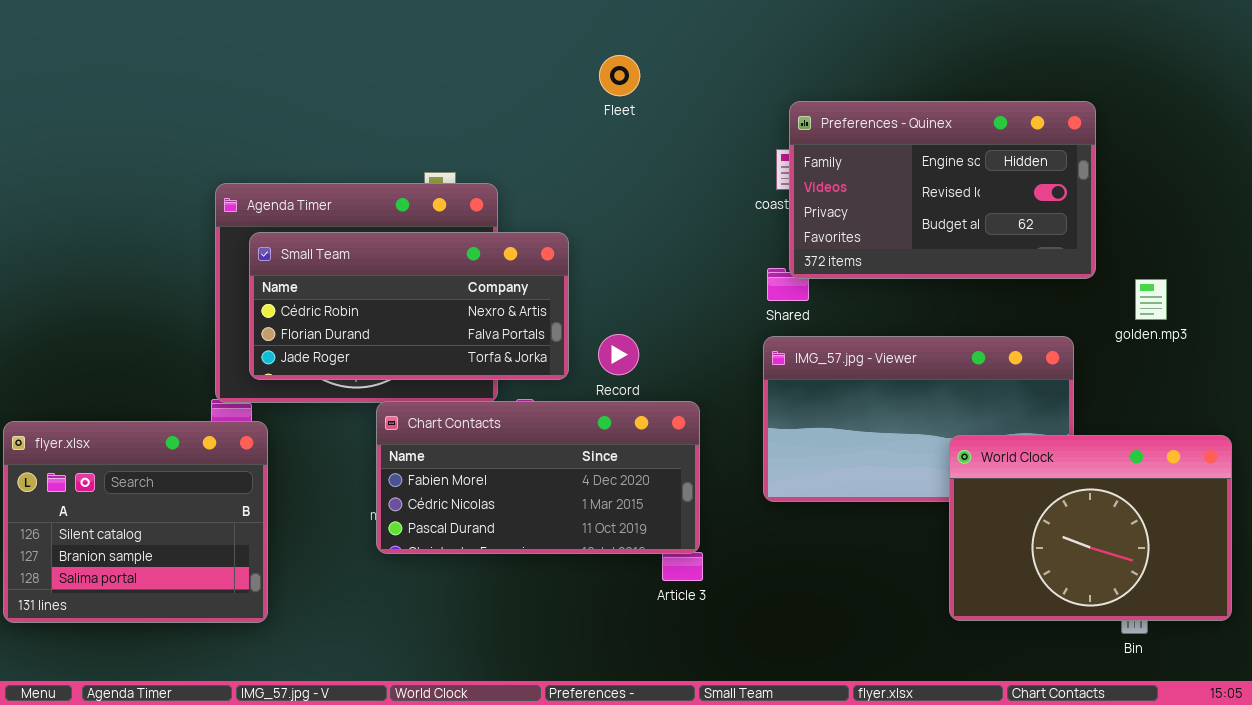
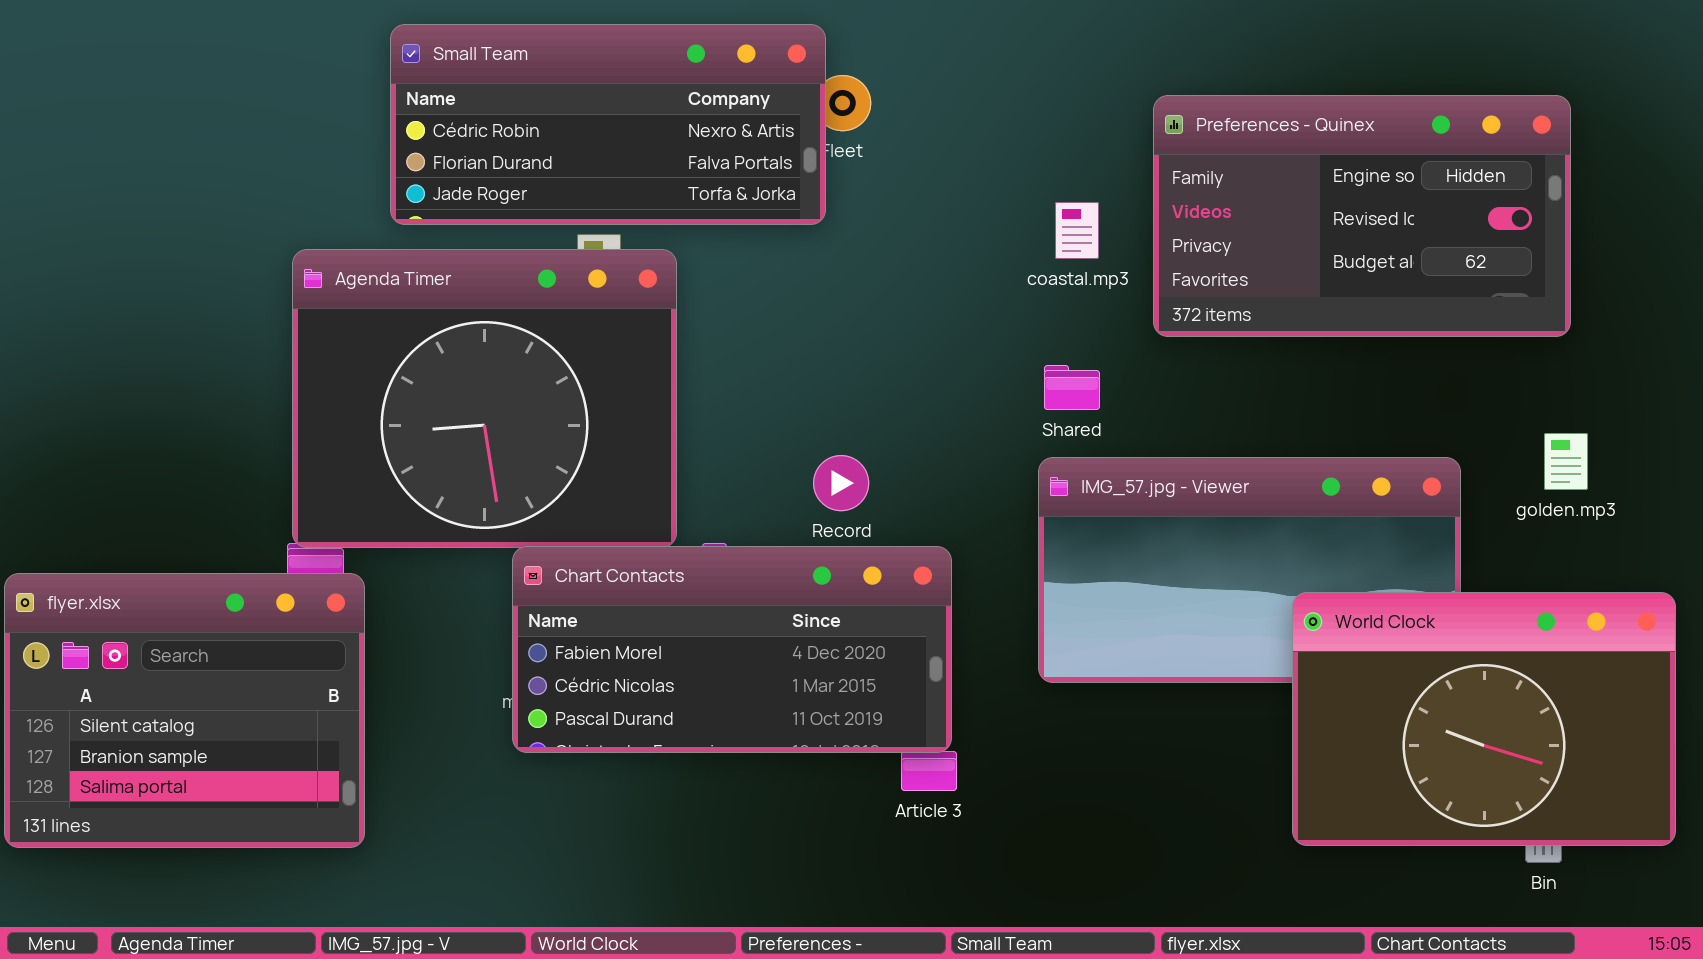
Preferences - Quinex: [789,101,1096,279] -> [1153,95,1571,337], moved
Small Team: [249,232,569,380] -> [390,24,826,225], moved
golden.mp3: [1135,279,1167,320] -> [1544,433,1588,490], moved

